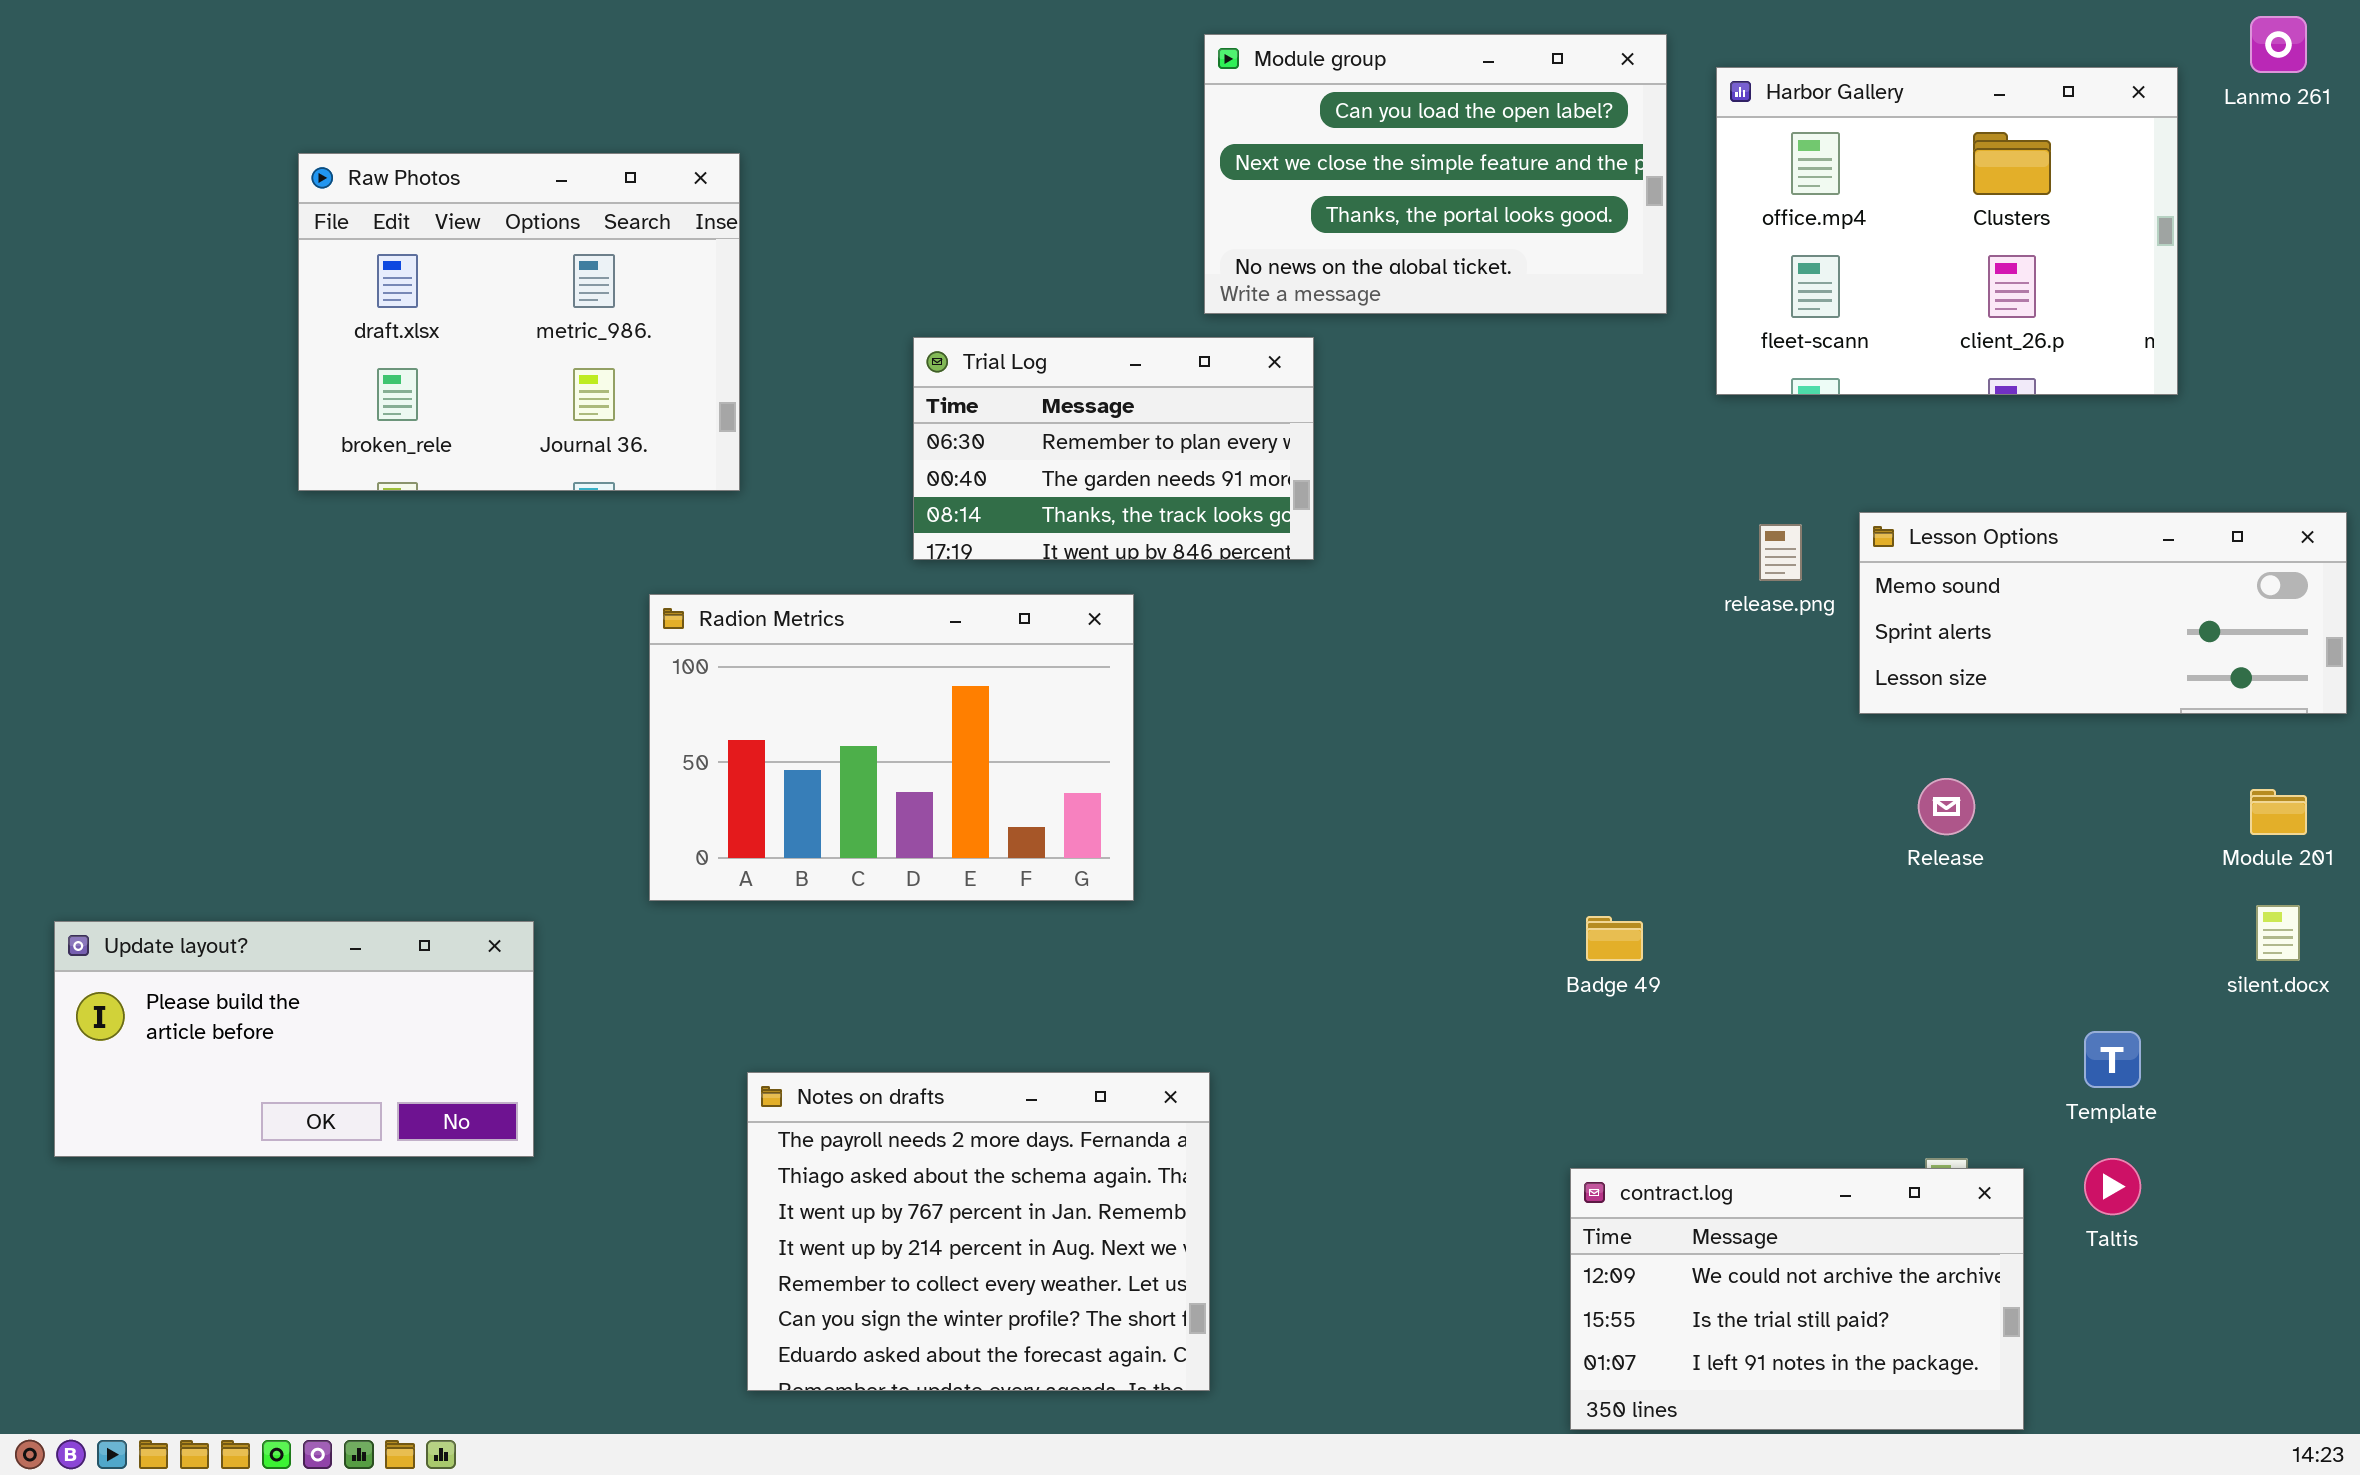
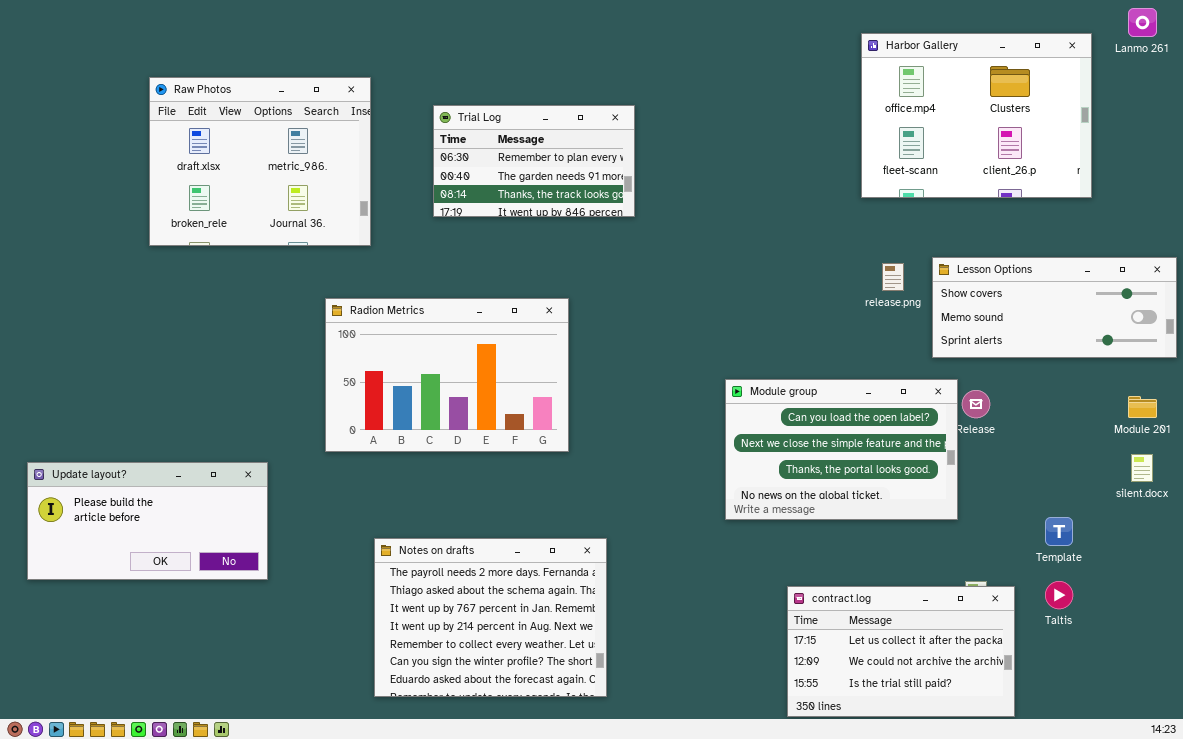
Module group: [1204,34,1667,314] -> [725,379,958,520], moved
Trial Log: [913,337,1314,560] -> [433,105,635,217], moved
Lesson Options: [1859,512,2347,714] -> [932,257,1177,358], scrolled up 1 row
contract.log: [1570,1168,2024,1430] -> [787,586,1015,717], scrolled up 1 row

